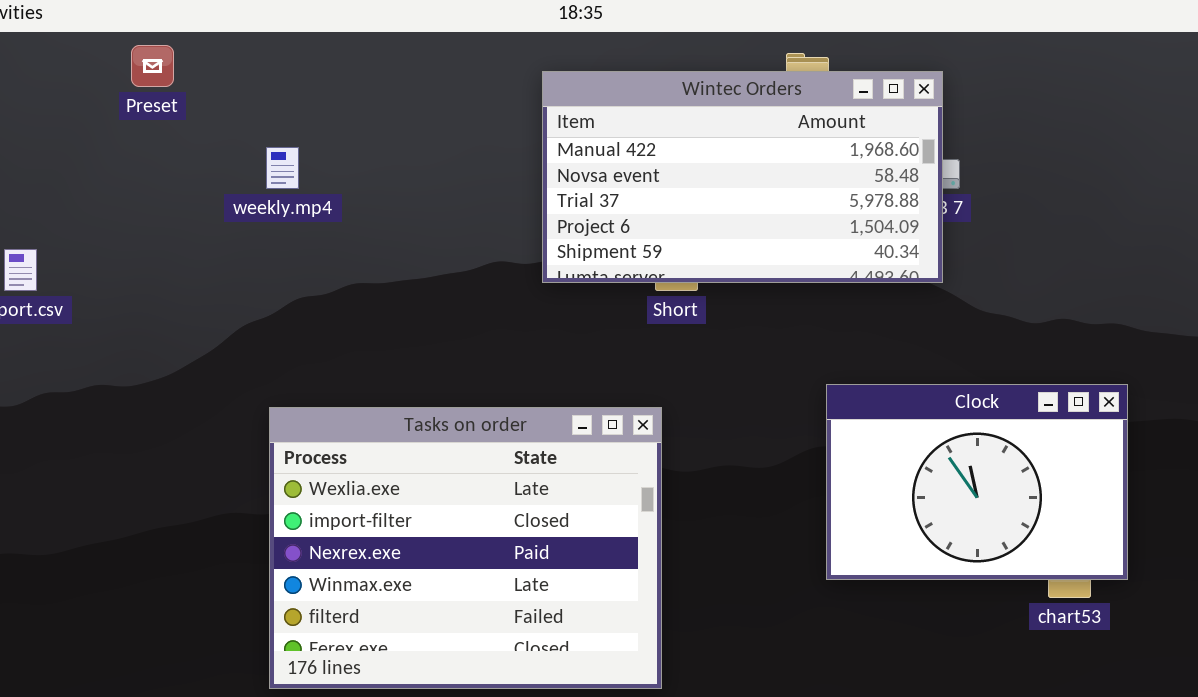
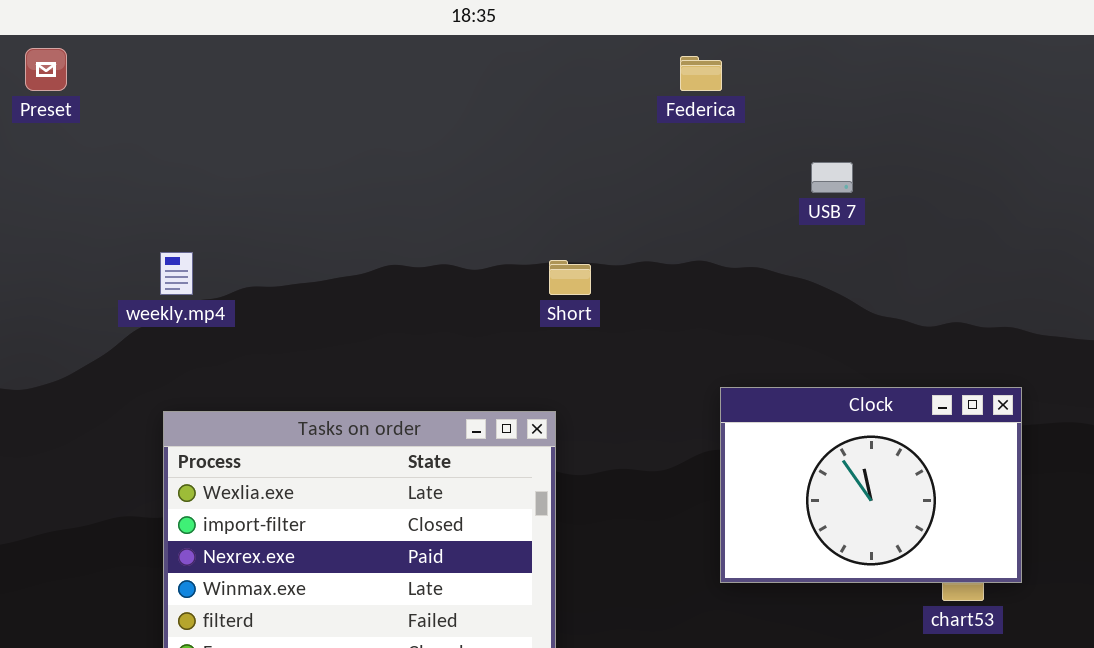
Wintec Orders: [542,71,943,283] -> none, closed
weekly.mp4: [266,147,299,189] -> [160,252,193,295], moved

